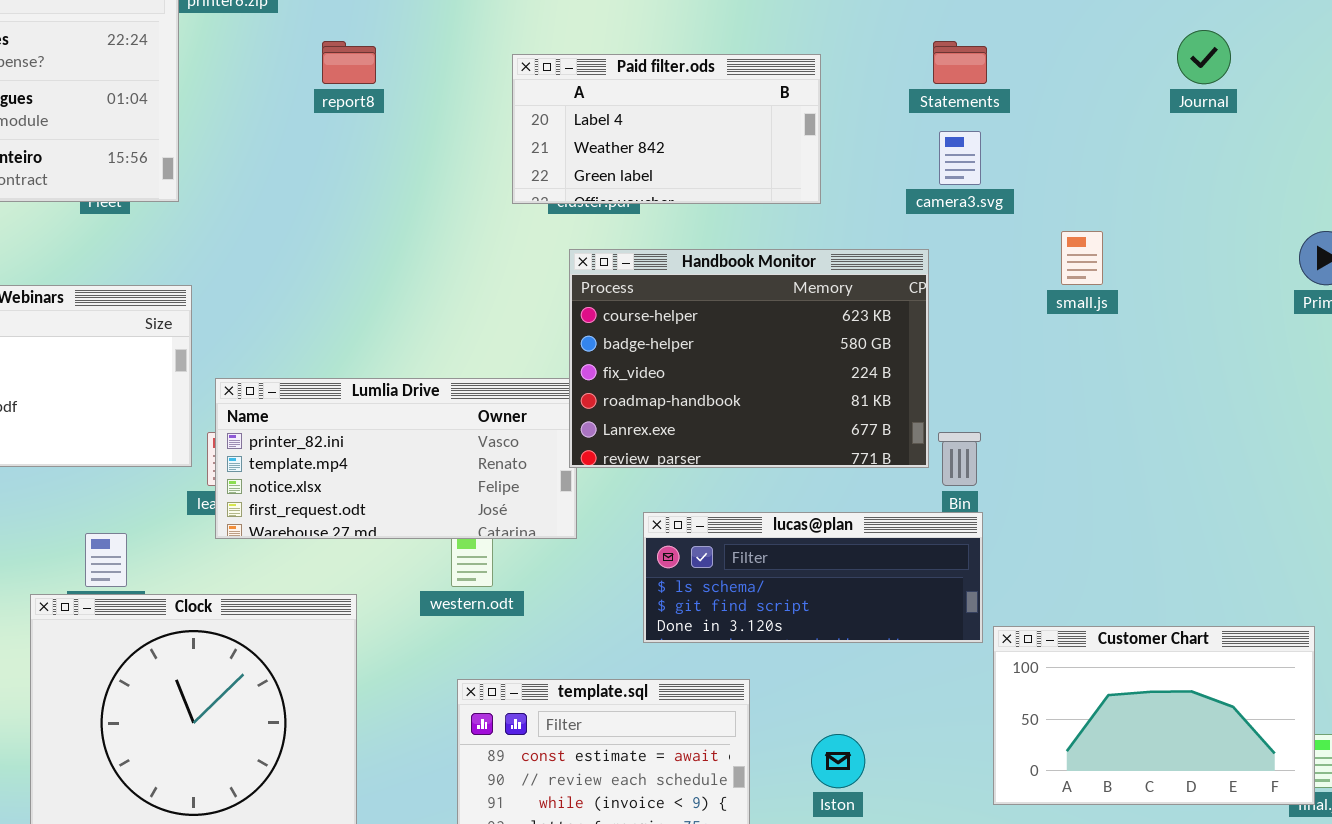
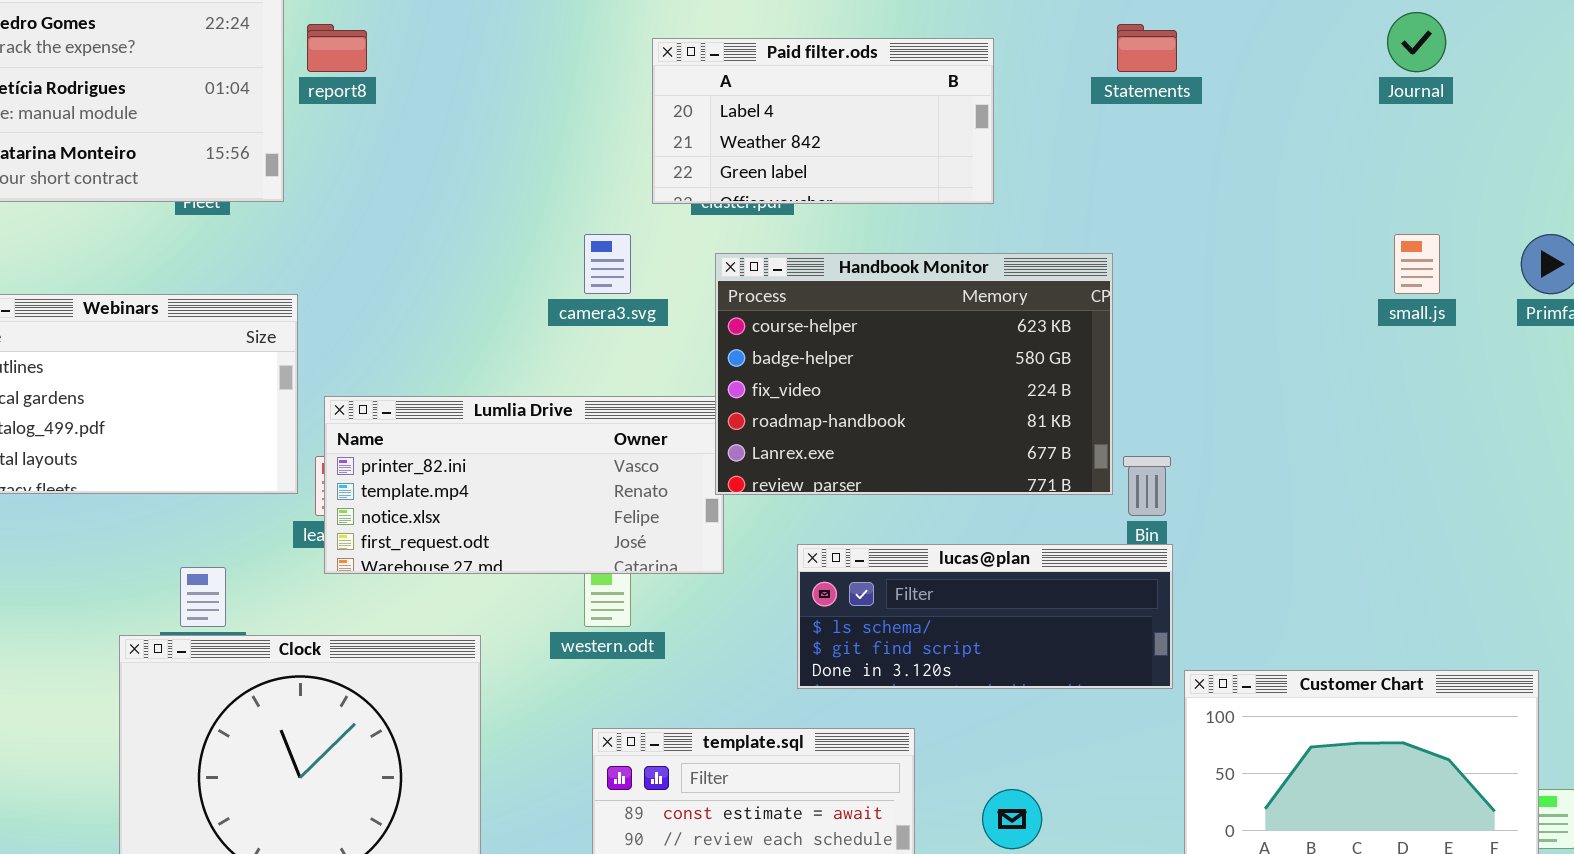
report8: [322,41,376,84] -> [307,24,367,72], moved
camera3.svg: [939,131,981,185] -> [584,234,631,294], moved
small.js: [1061,231,1103,285] -> [1394,234,1440,294], moved

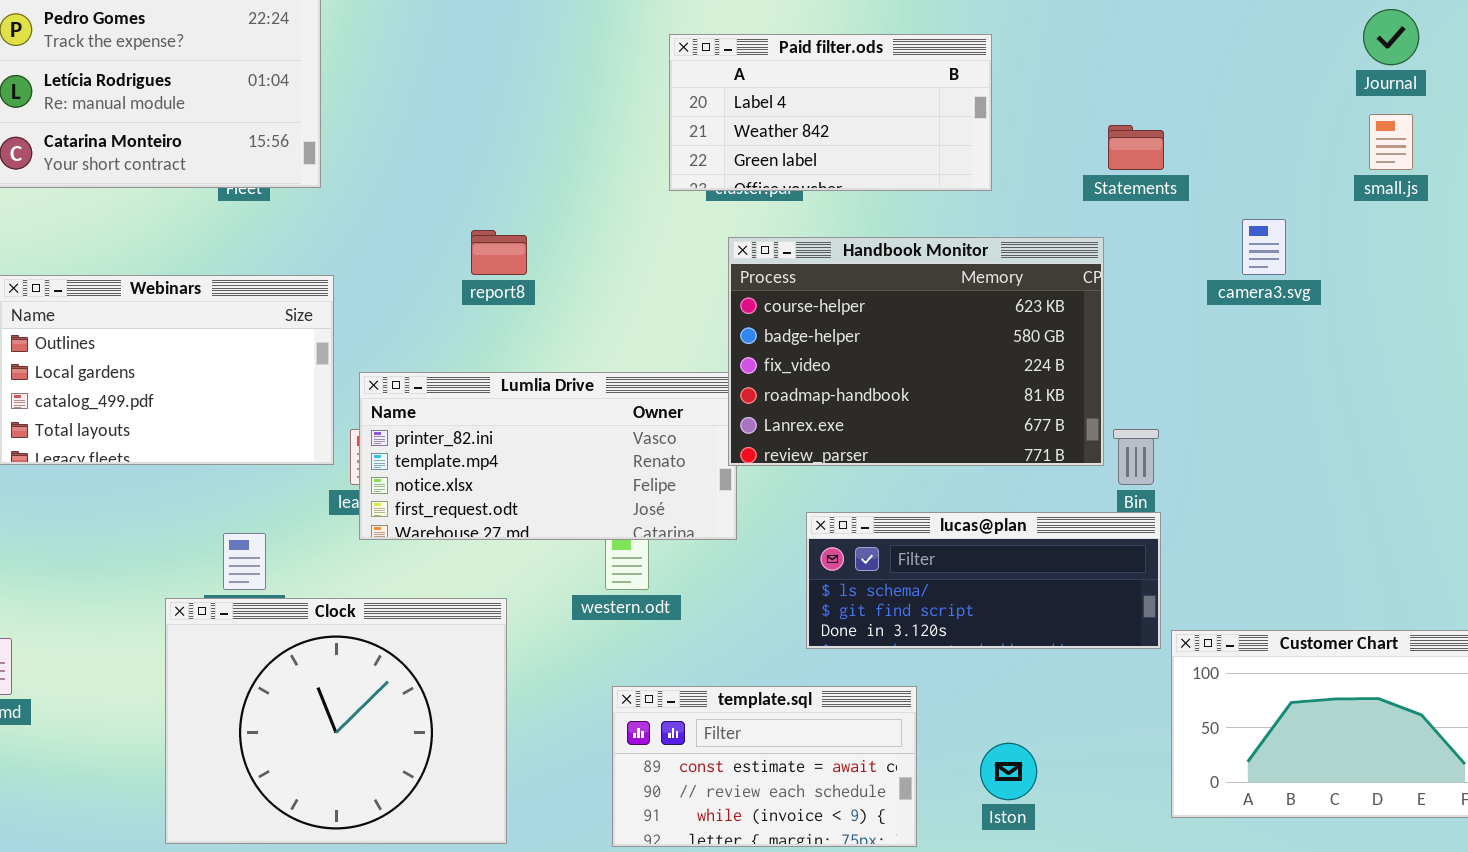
report8: [307,24,367,72] -> [471,230,527,275], moved
Statements: [1117,24,1177,72] -> [1108,125,1164,170], moved
camera3.svg: [584,234,631,294] -> [1242,219,1286,275], moved
small.js: [1394,234,1440,294] -> [1369,114,1413,170], moved

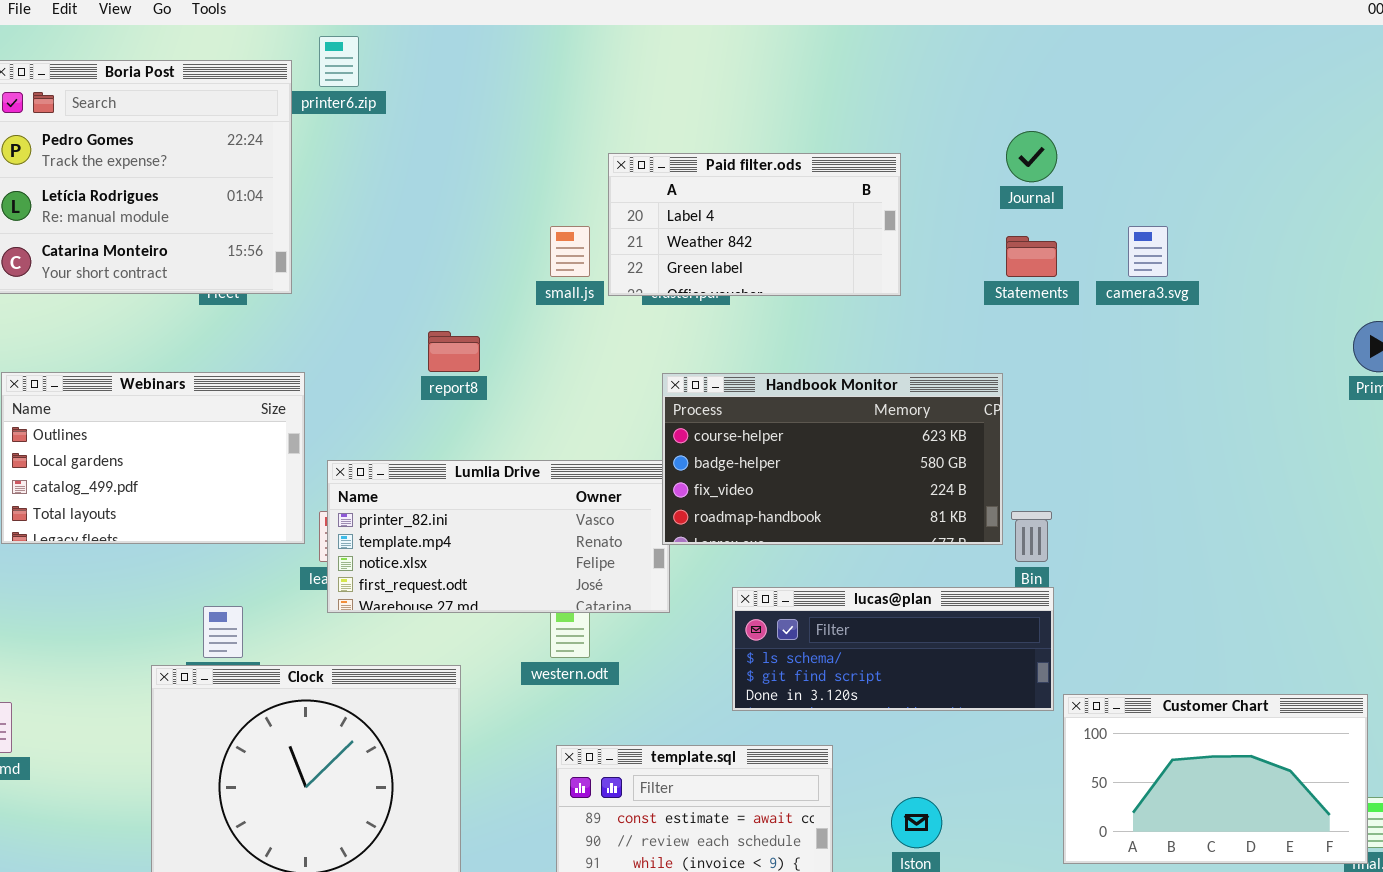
Journal: [1363,9,1419,65] -> [1006,131,1057,182], moved
small.js: [1369,114,1413,170] -> [550,226,590,277], moved
camera3.svg: [1242,219,1286,275] -> [1128,226,1168,277], moved
Handbook Monitor: [728,237,1104,466] -> [662,373,1003,545], resized

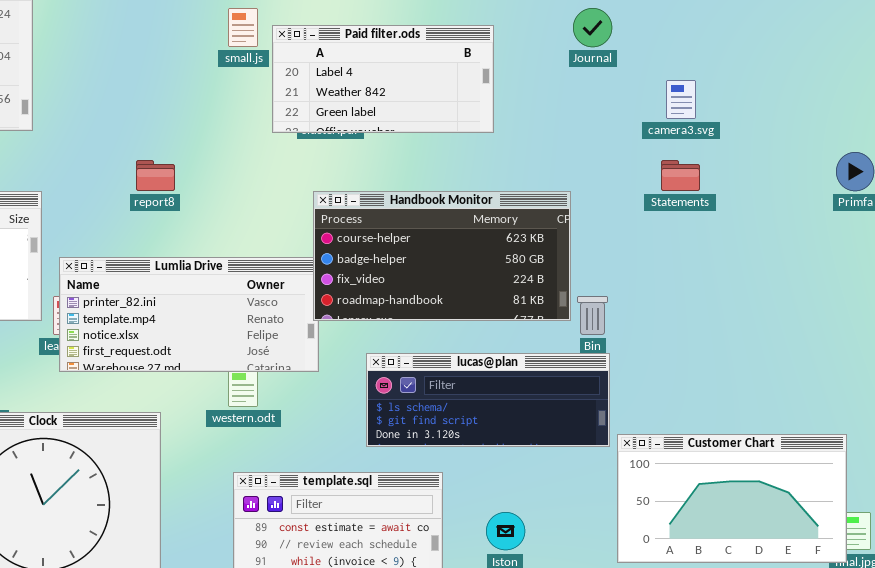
small.js: [550,226,590,277] -> [228,8,258,47], moved
Statements: [1006,236,1057,277] -> [661,160,700,191], moved

